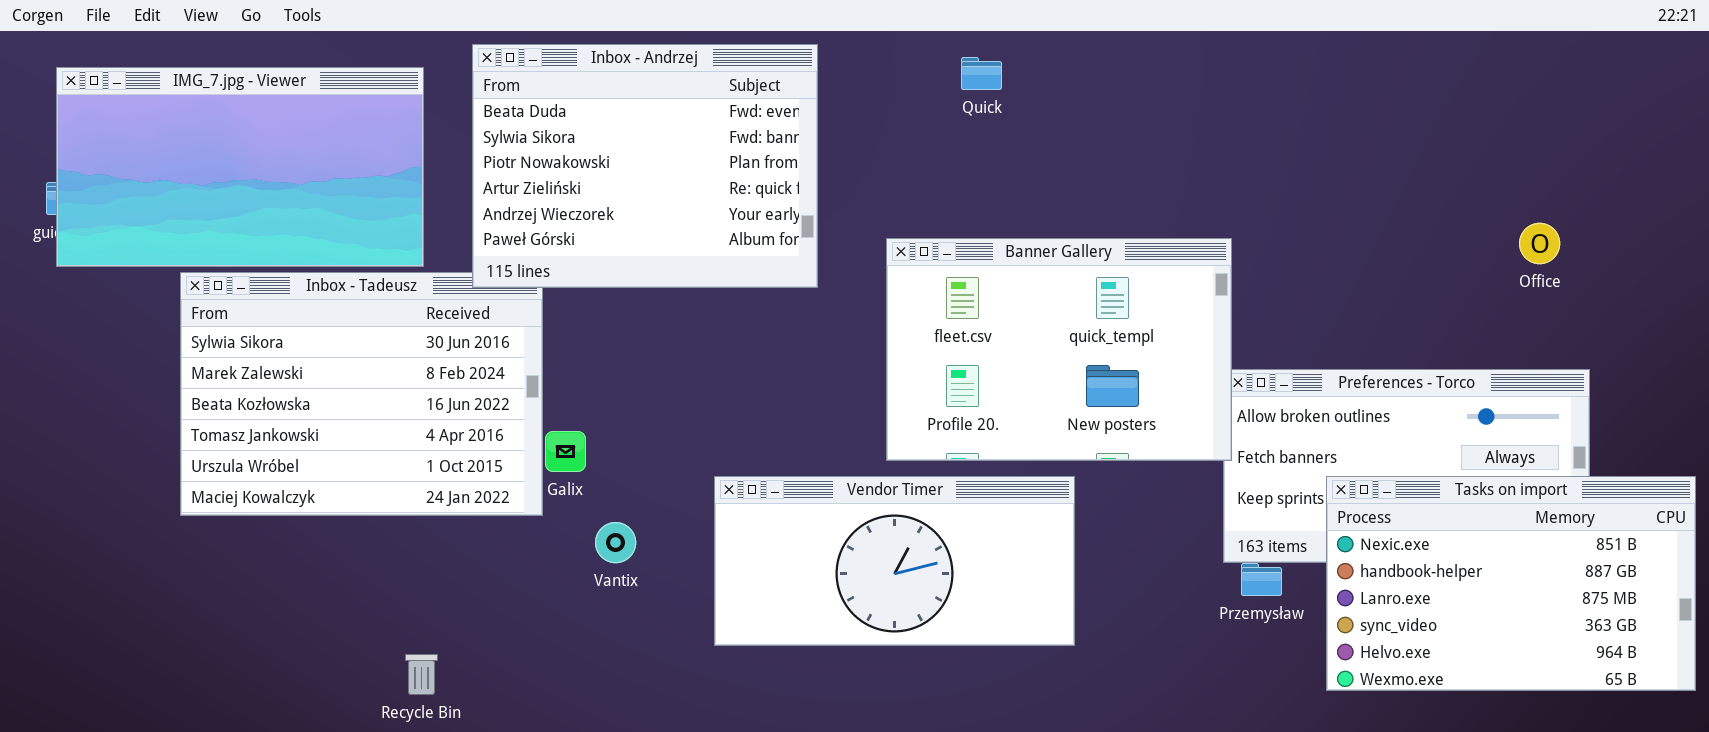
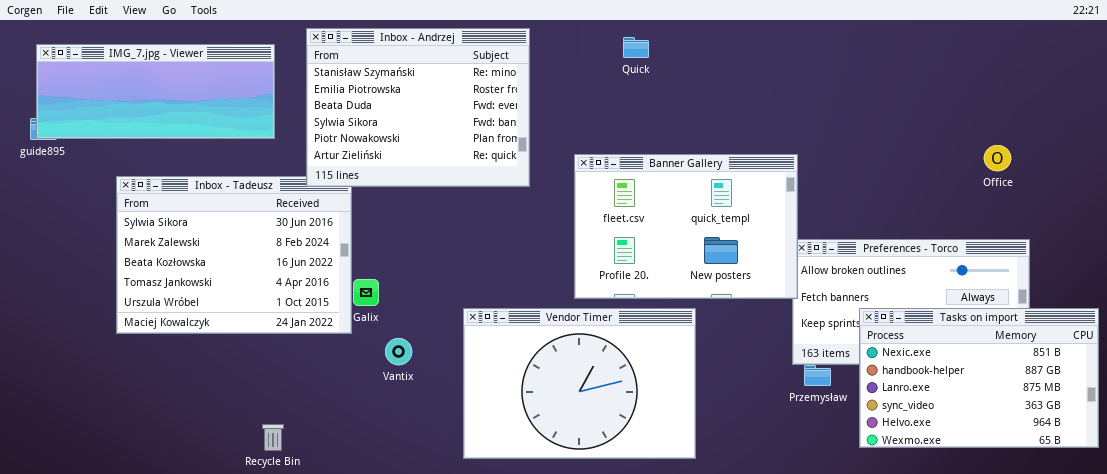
Inbox - Andrzej: [472,44,818,288] -> [306,28,530,187], scrolled up 2 rows
IMG_7.jpg - Viewer: [56,67,424,267] -> [36,44,275,139], resized
Vendor Timer: [714,476,1075,646] -> [463,308,696,459], resized

